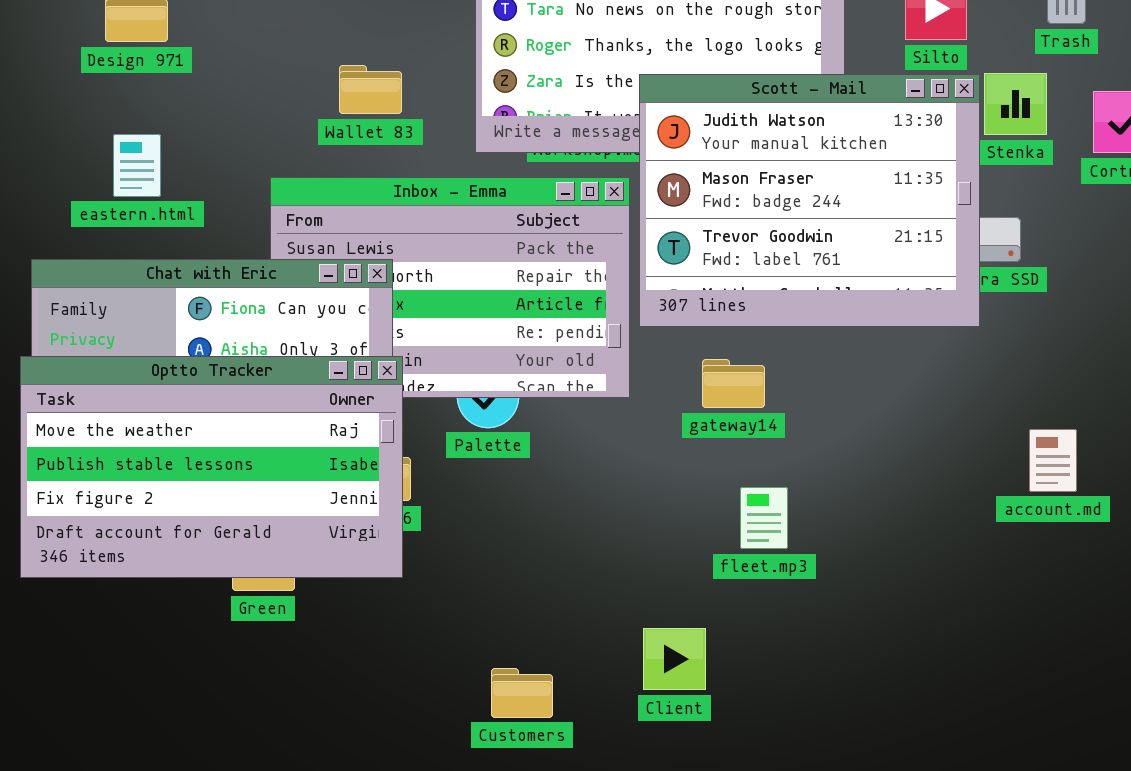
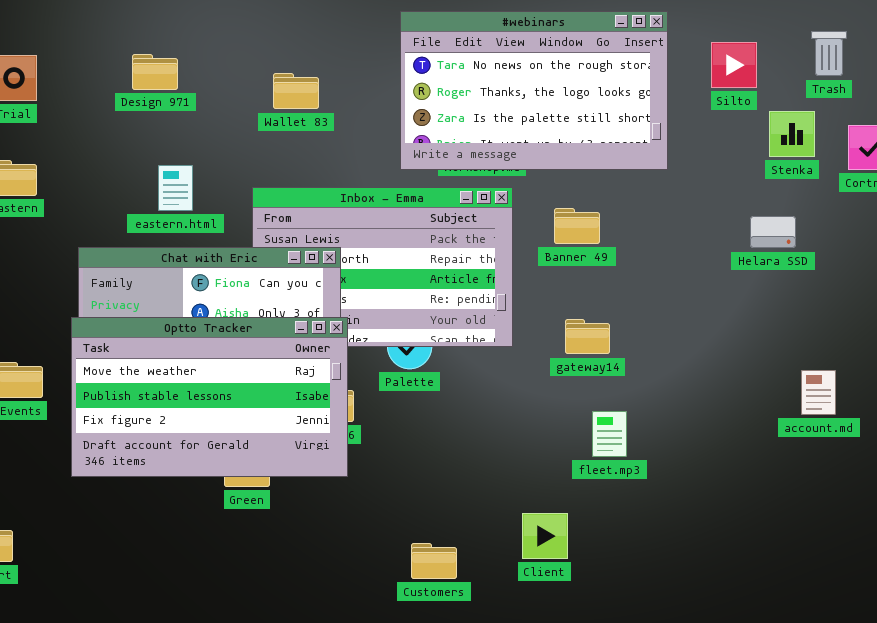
Wallet 83: [339,65,402,114] -> [273,73,319,109], moved
Scott - Mail: [639,74,980,327] -> none, closed
eastern.html: [113,134,161,197] -> [158,165,193,211], moved

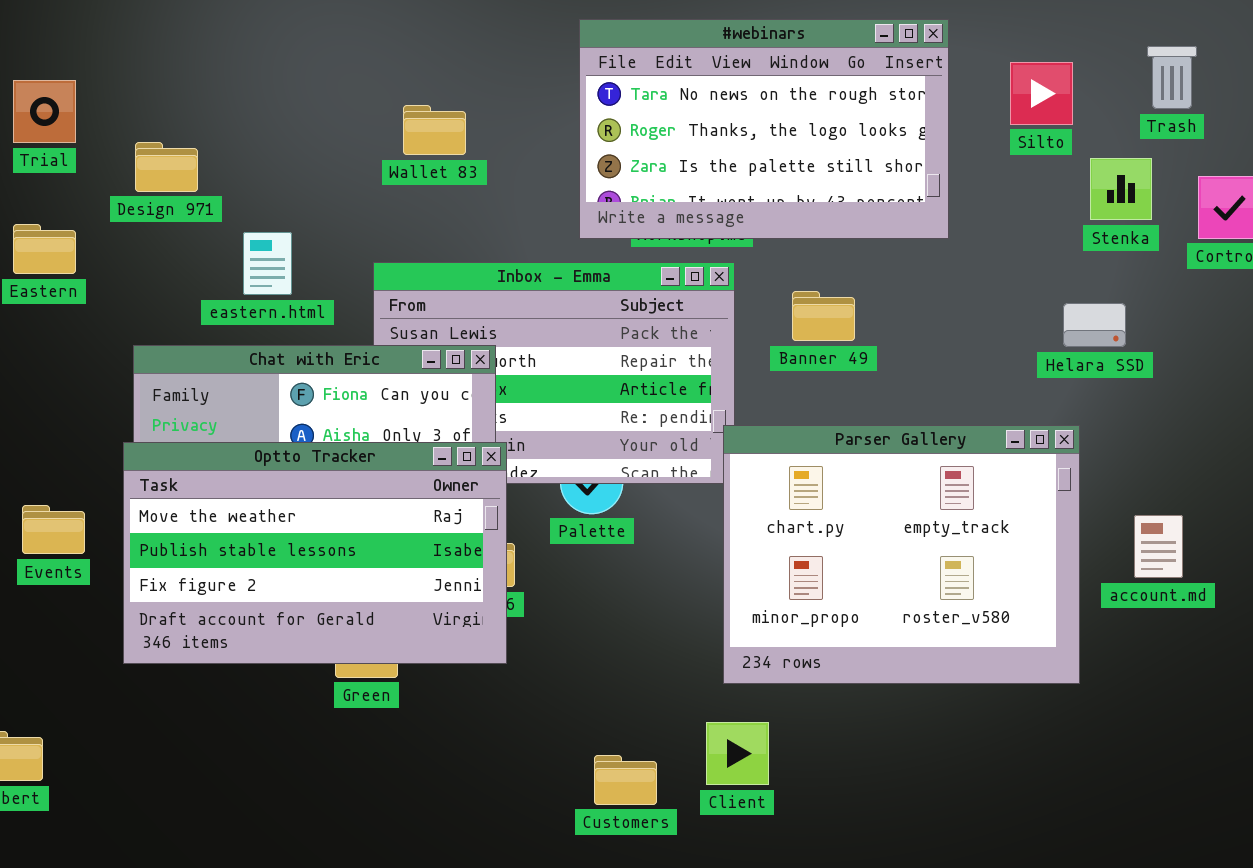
Design 971: [132,54,178,90] -> [135,142,198,192], moved
Parser Gallery: none -> [723,425,1080,684], opened
Client: [522,513,568,559] -> [706,722,769,785], moved

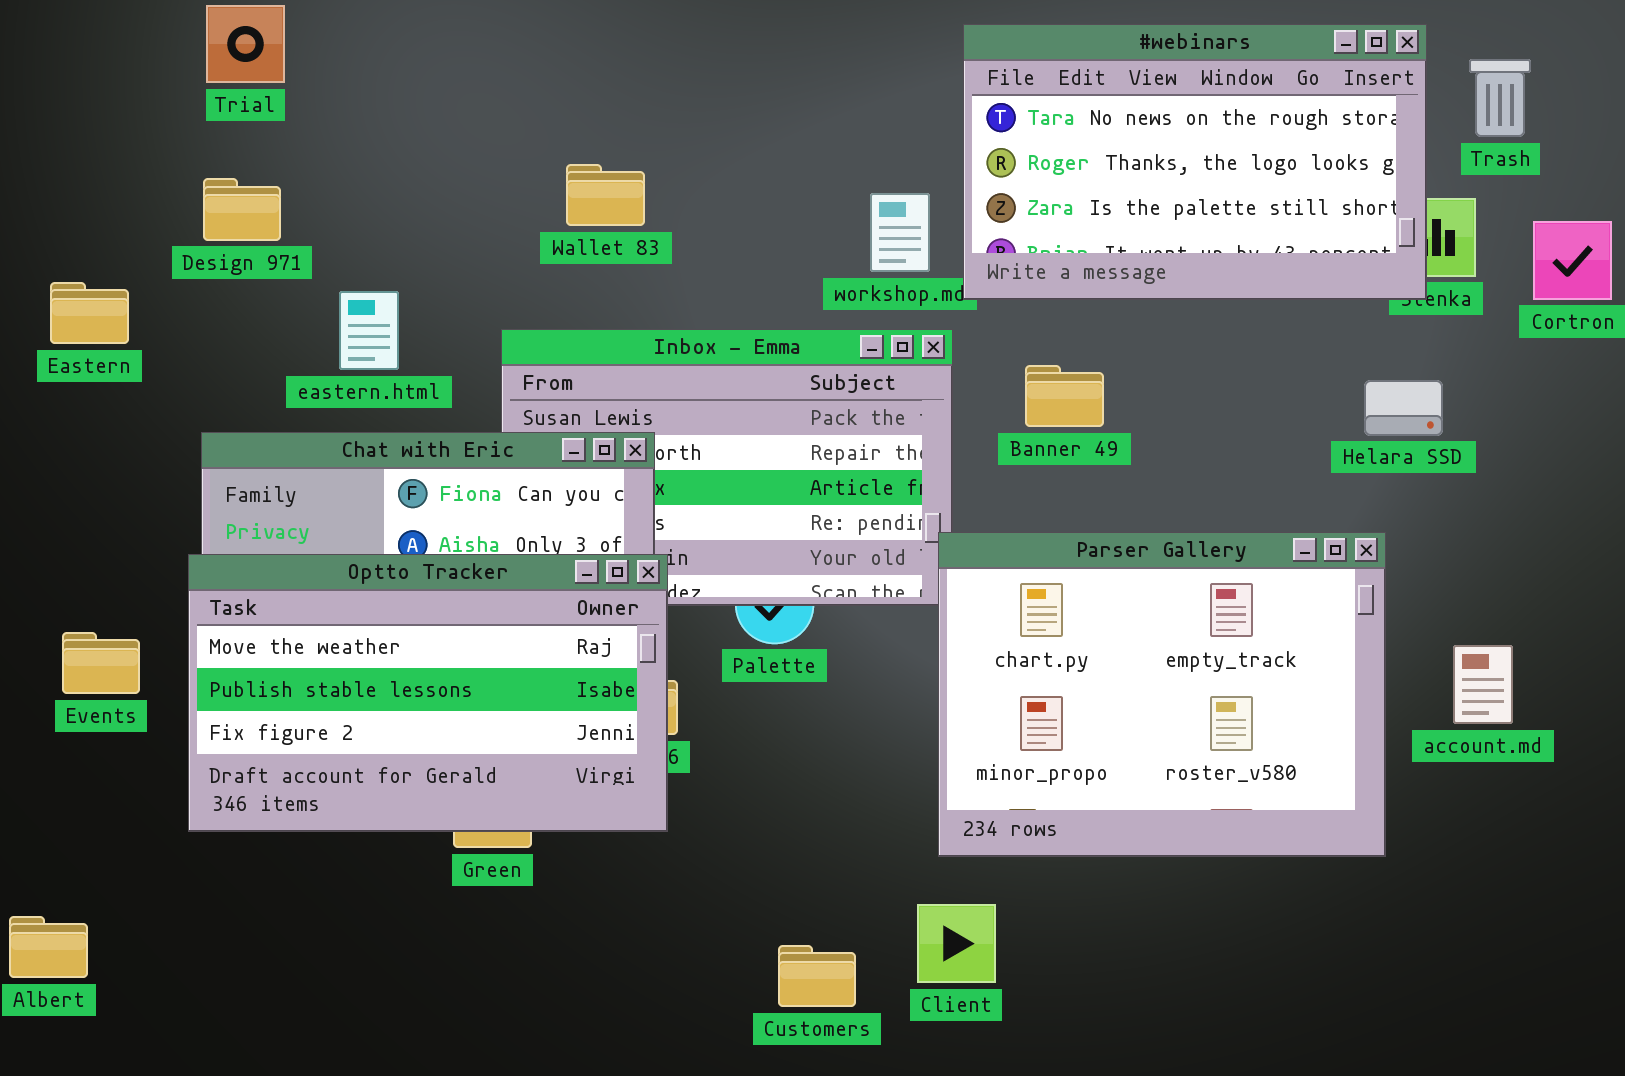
#webinars: [579,19,949,239] -> [963,24,1427,300], moved
Trial: [13,80,76,143] -> [206,5,285,83], moved
Wallet 83: [403,105,466,155] -> [566,164,645,226], moved

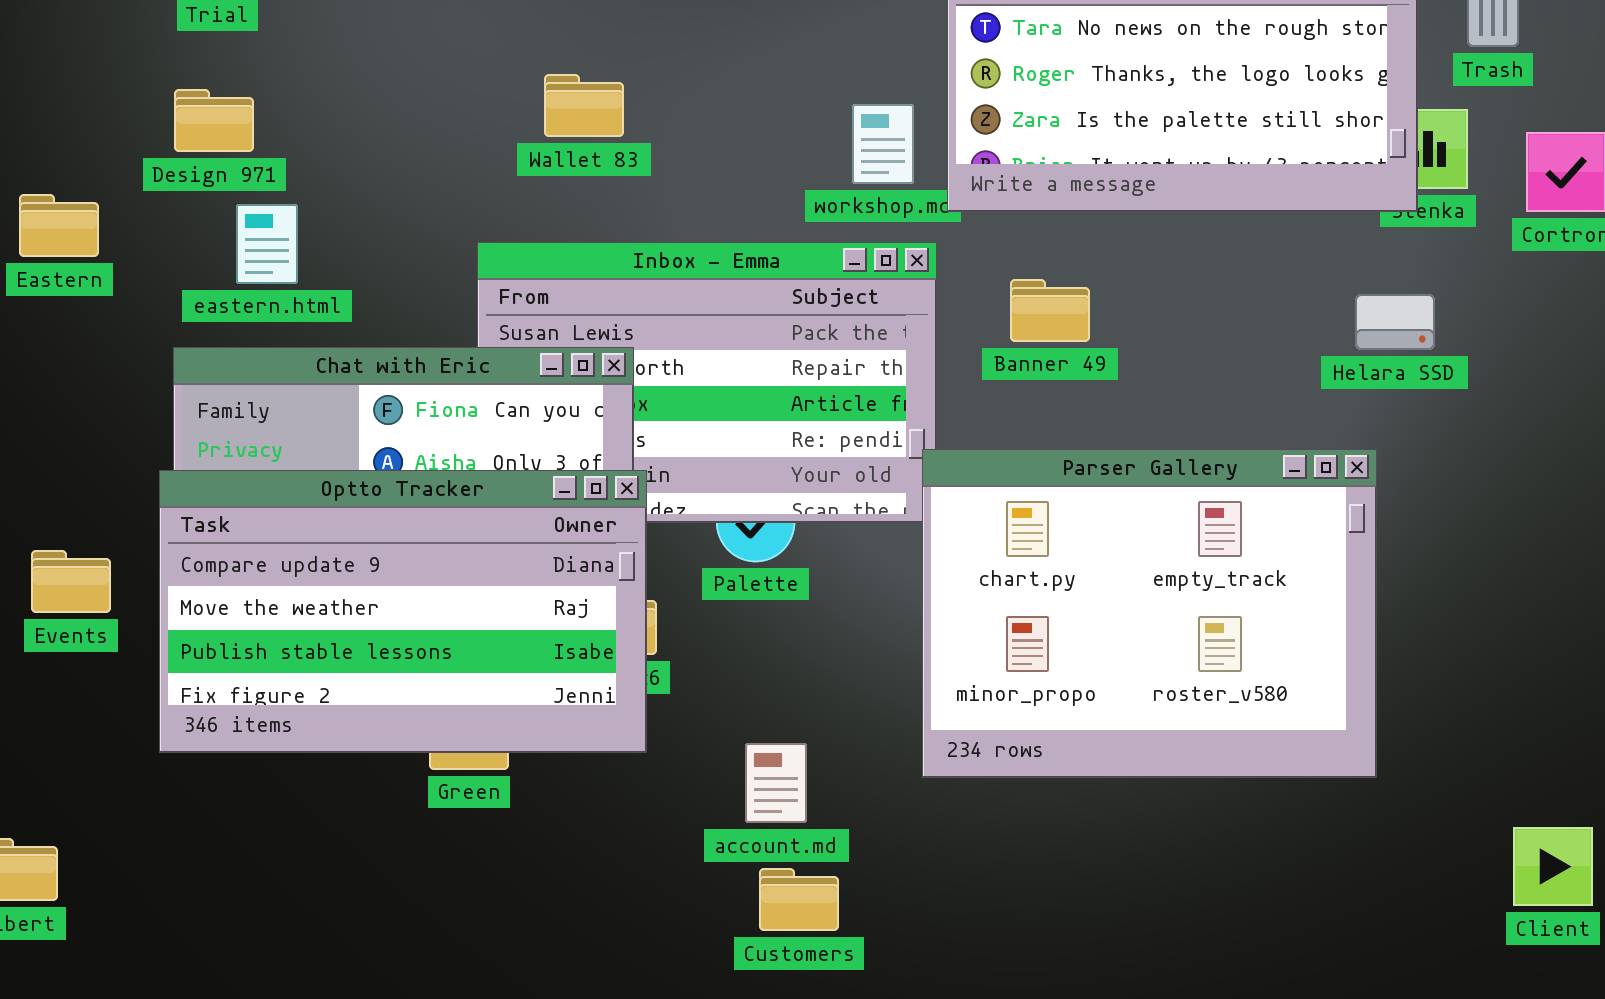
eastern.html: [339,291,399,370] -> [236,204,298,284], moved
Optto Tracker: [188,554,668,832] -> [159,470,647,753], scrolled up 1 row
account.md: [1453,645,1513,724] -> [745,743,807,823], moved
Client: [917,904,996,983] -> [1513,827,1593,906], moved

